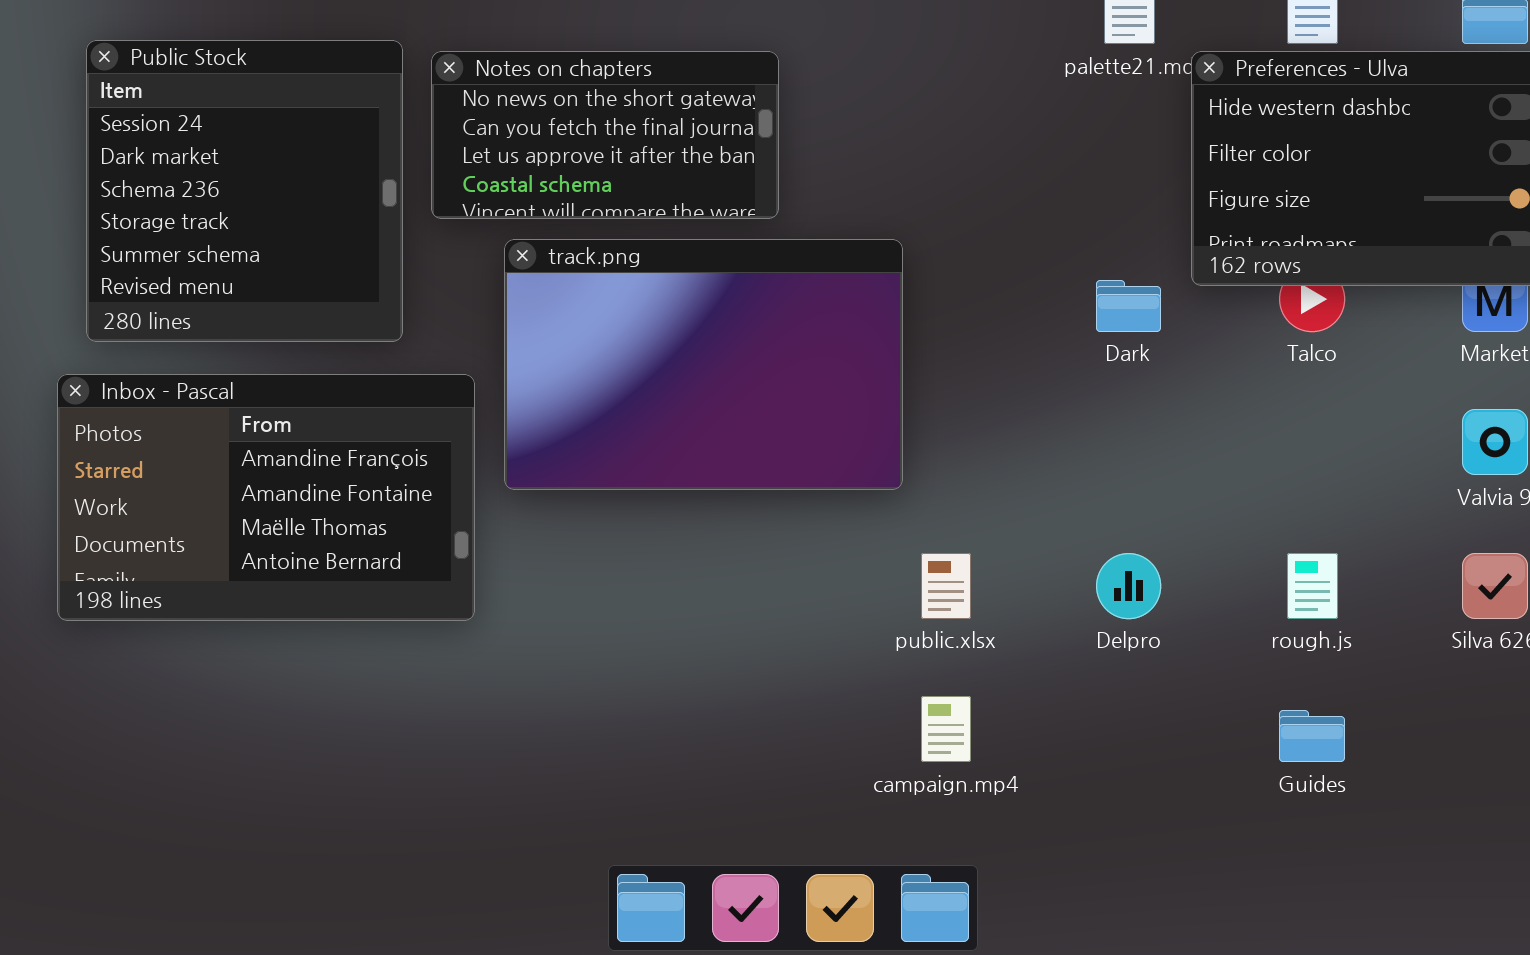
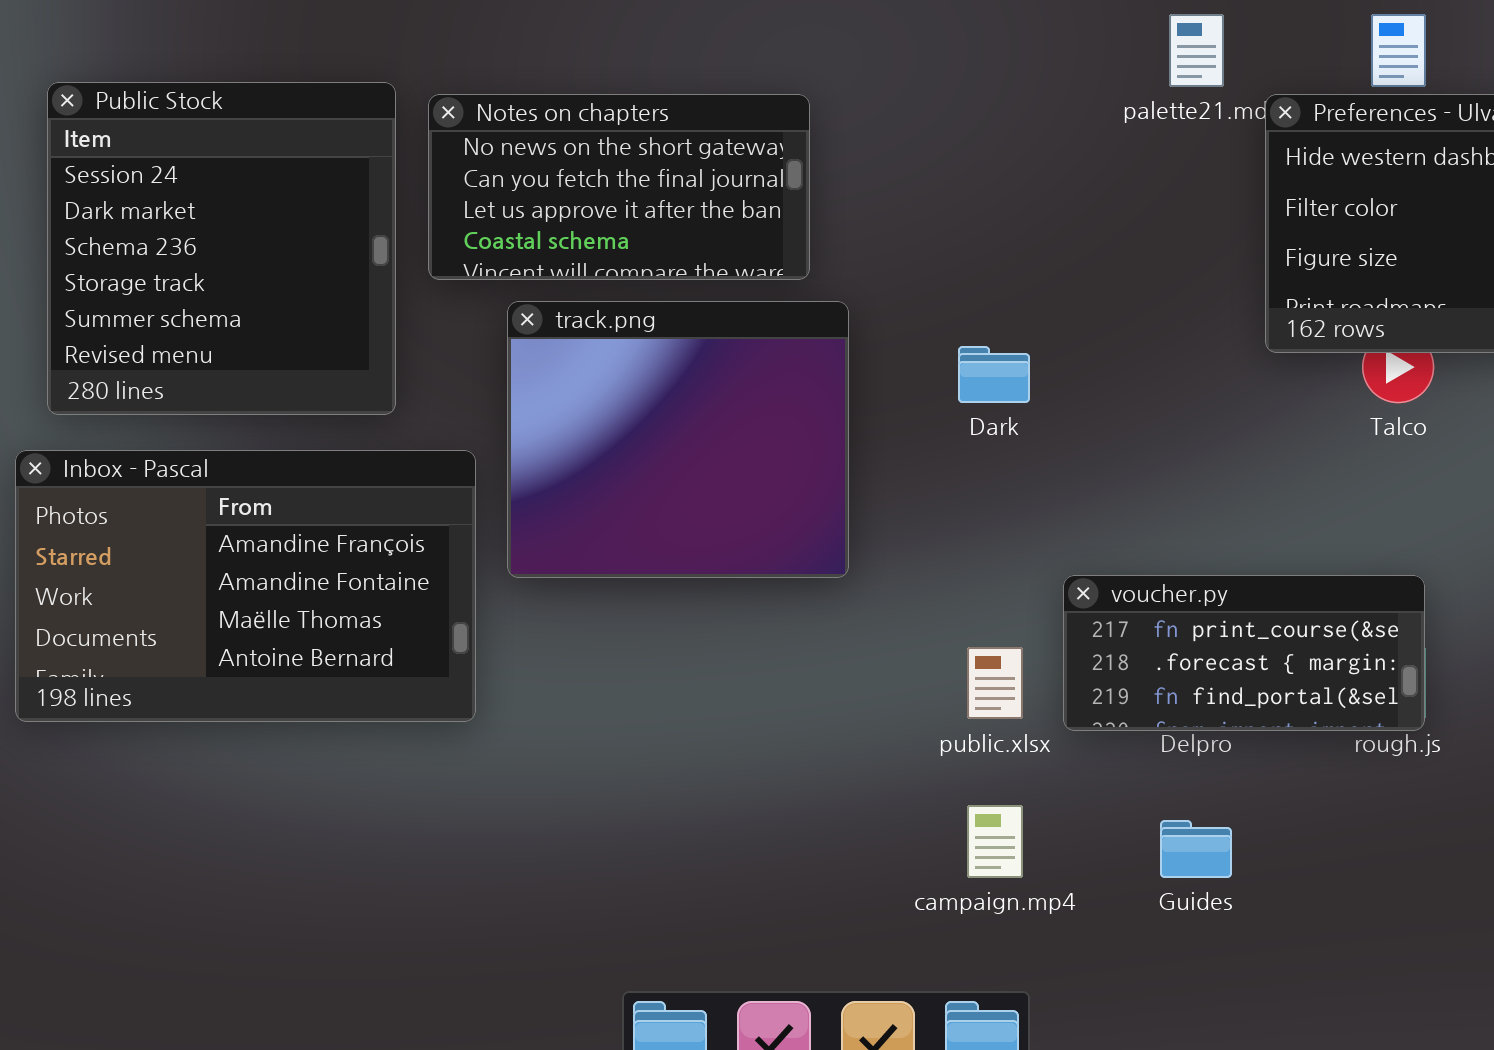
track.png: [504,239,903,490] -> [507,301,849,578], resized
Dark: [1096,280,1161,332] -> [958,346,1030,403], moved
voucher.py: none -> [1063,575,1425,731], opened
Guides: [1279,710,1345,762] -> [1160,820,1232,878], moved

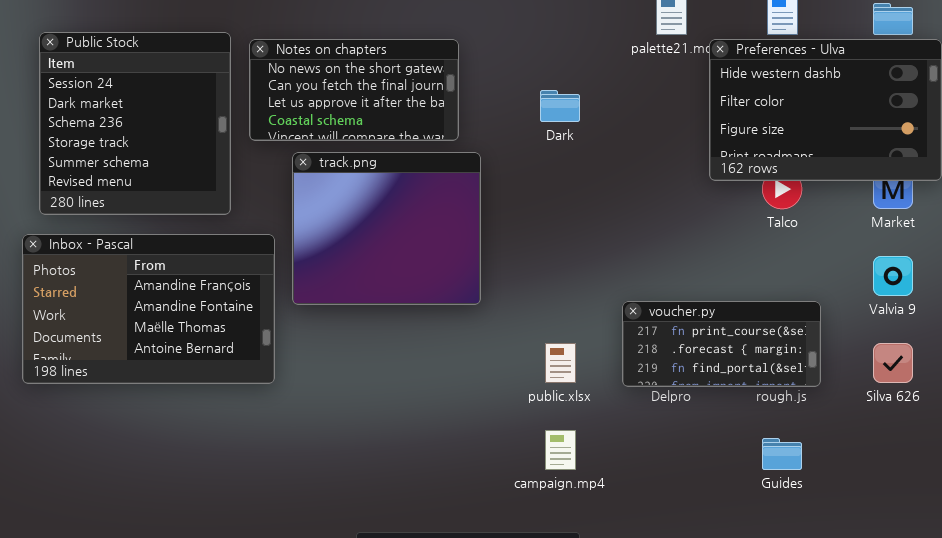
Dark: [958,346,1030,403] -> [540,90,580,122], moved
voucher.py: [1063,575,1425,731] -> [622,301,821,387], moved
Guides: [1160,820,1232,878] -> [762,438,802,470], moved

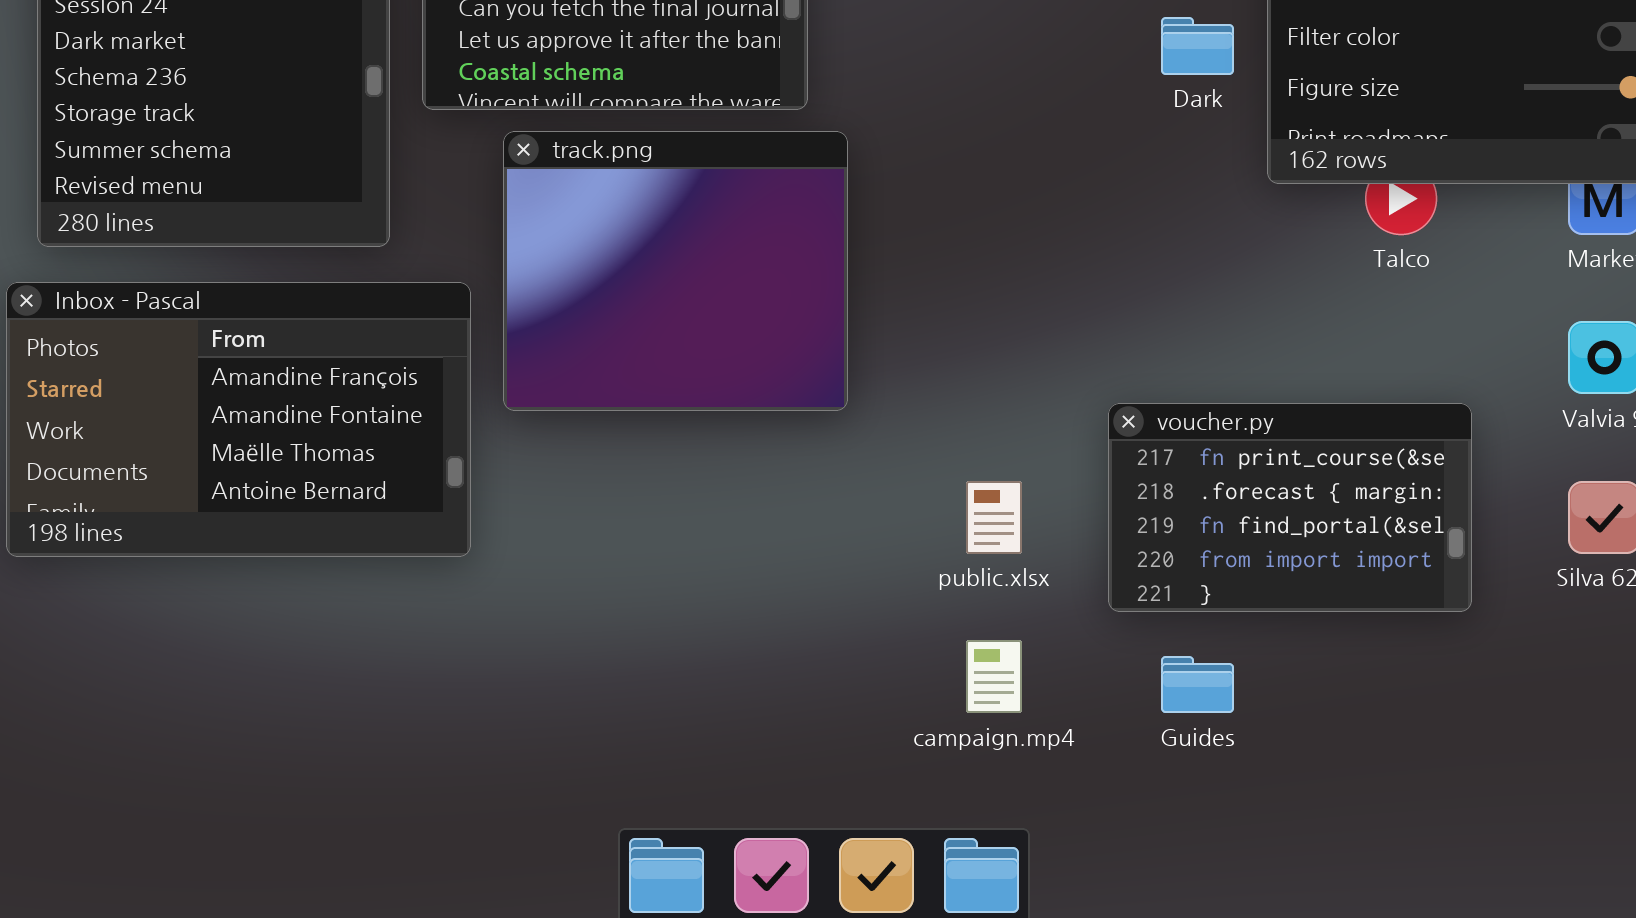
Dark: [540,90,580,122] -> [1161,17,1234,75], moved
voucher.py: [622,301,821,387] -> [1108,403,1472,612], resized
Guides: [762,438,802,470] -> [1161,656,1234,713], moved

